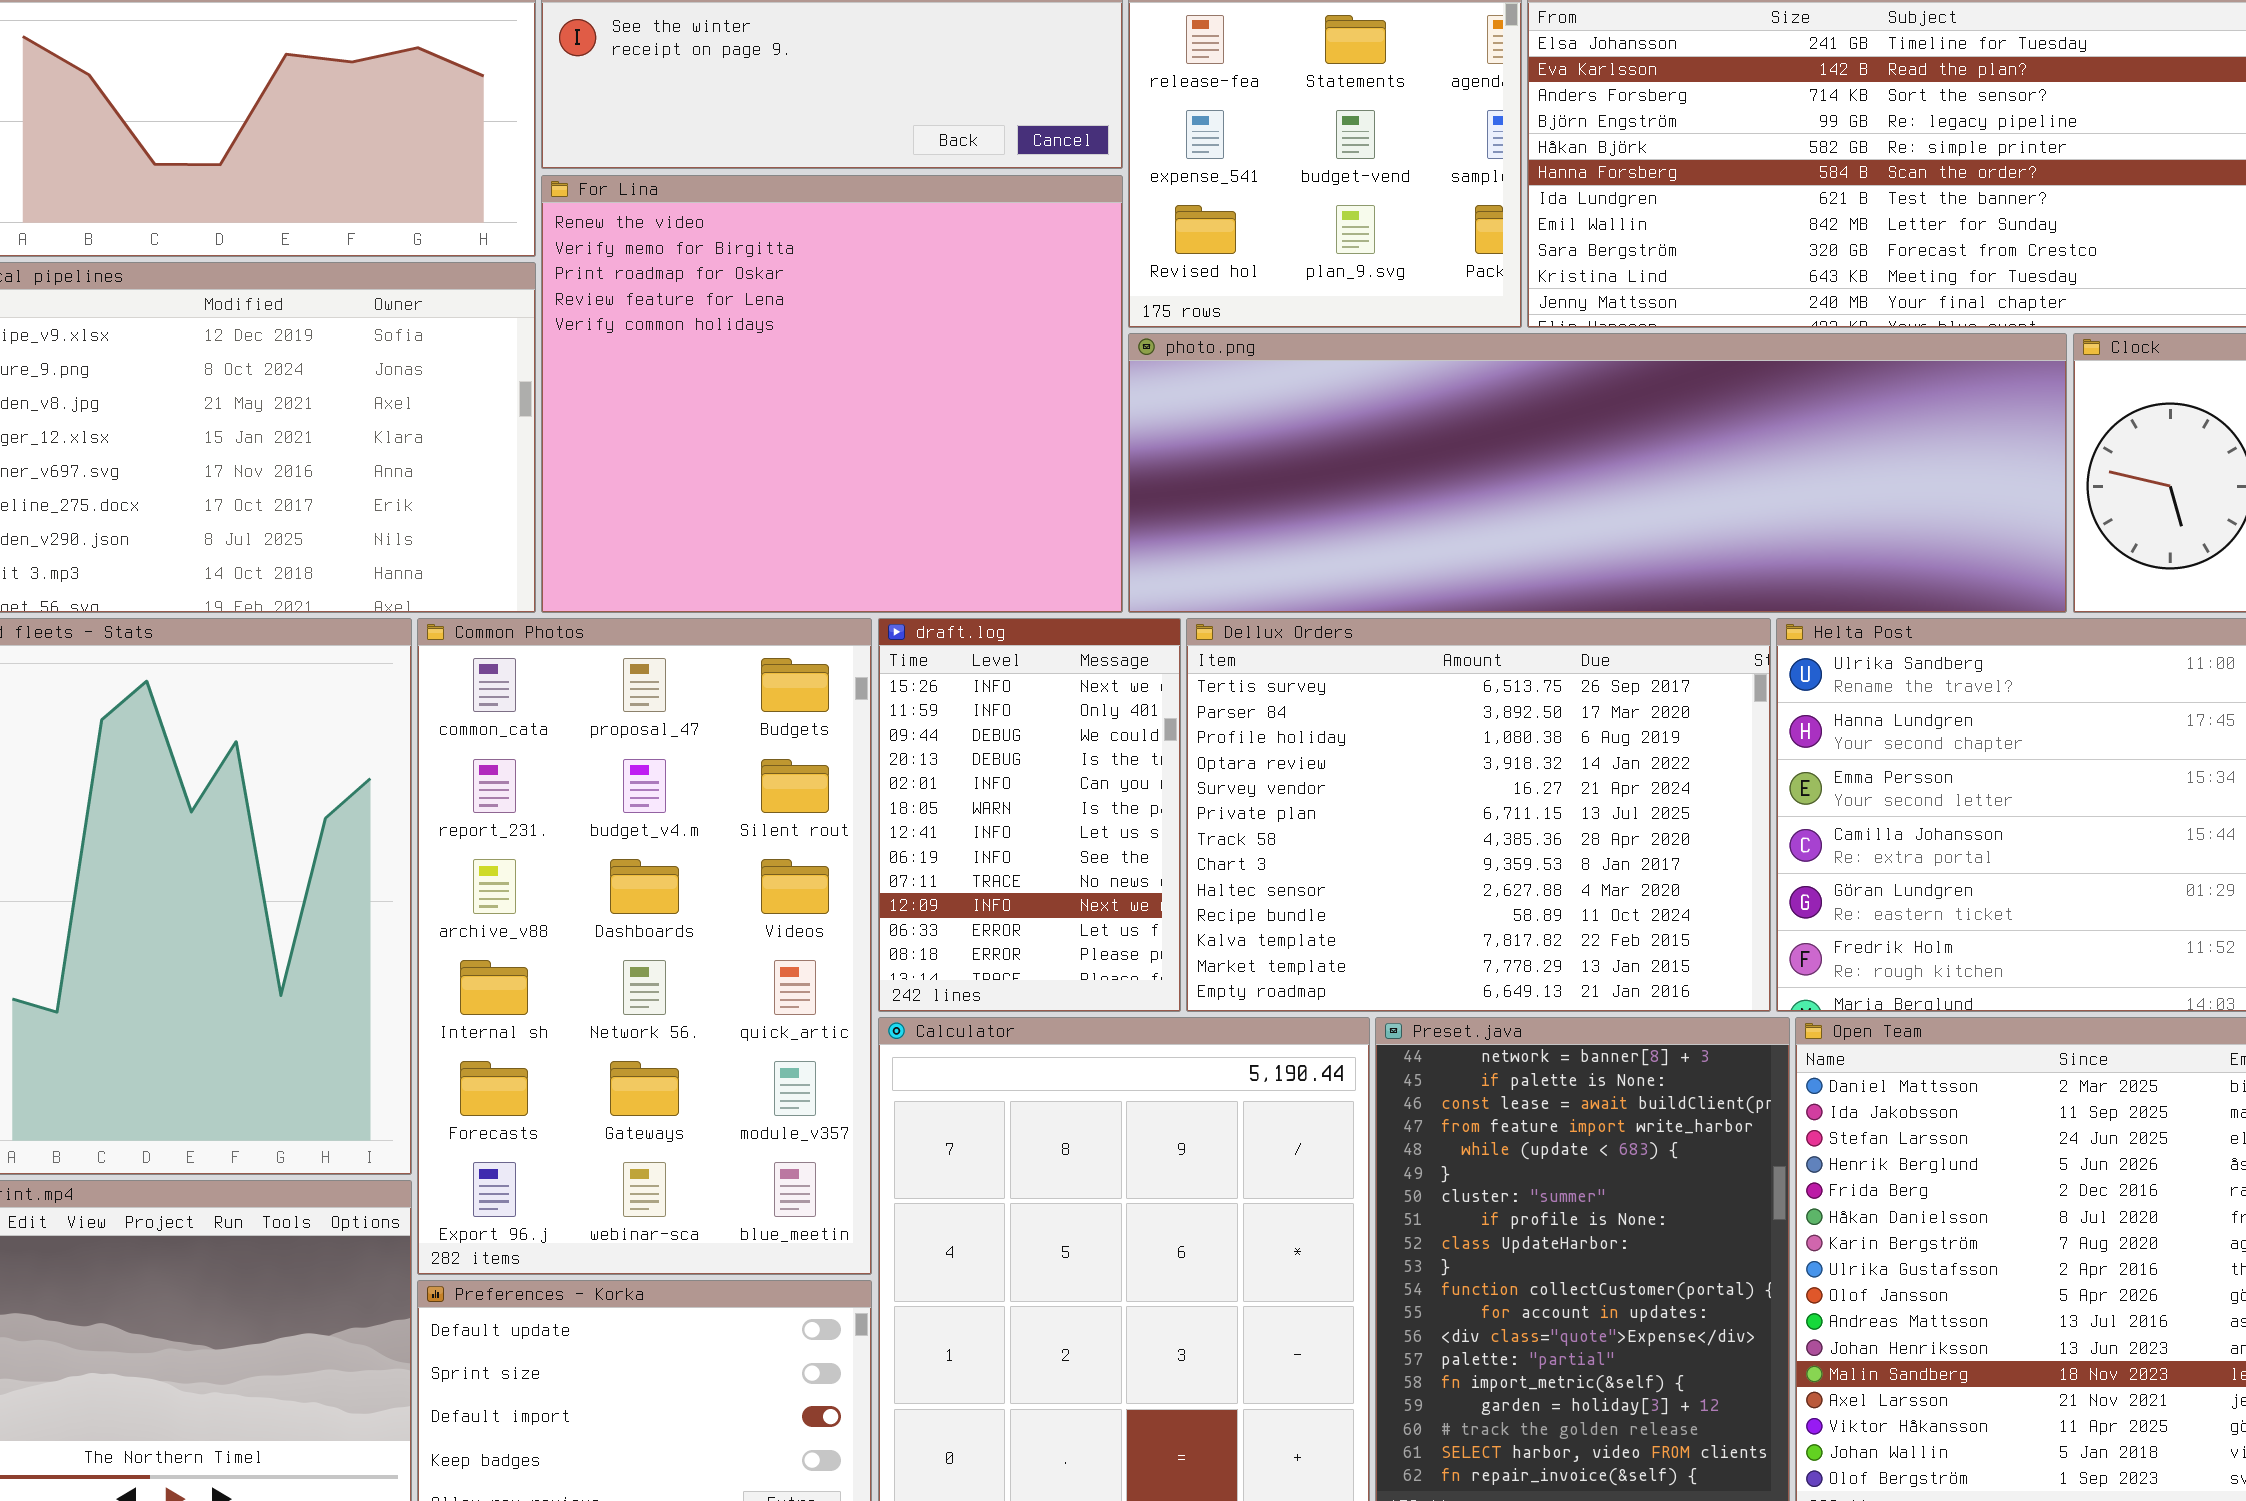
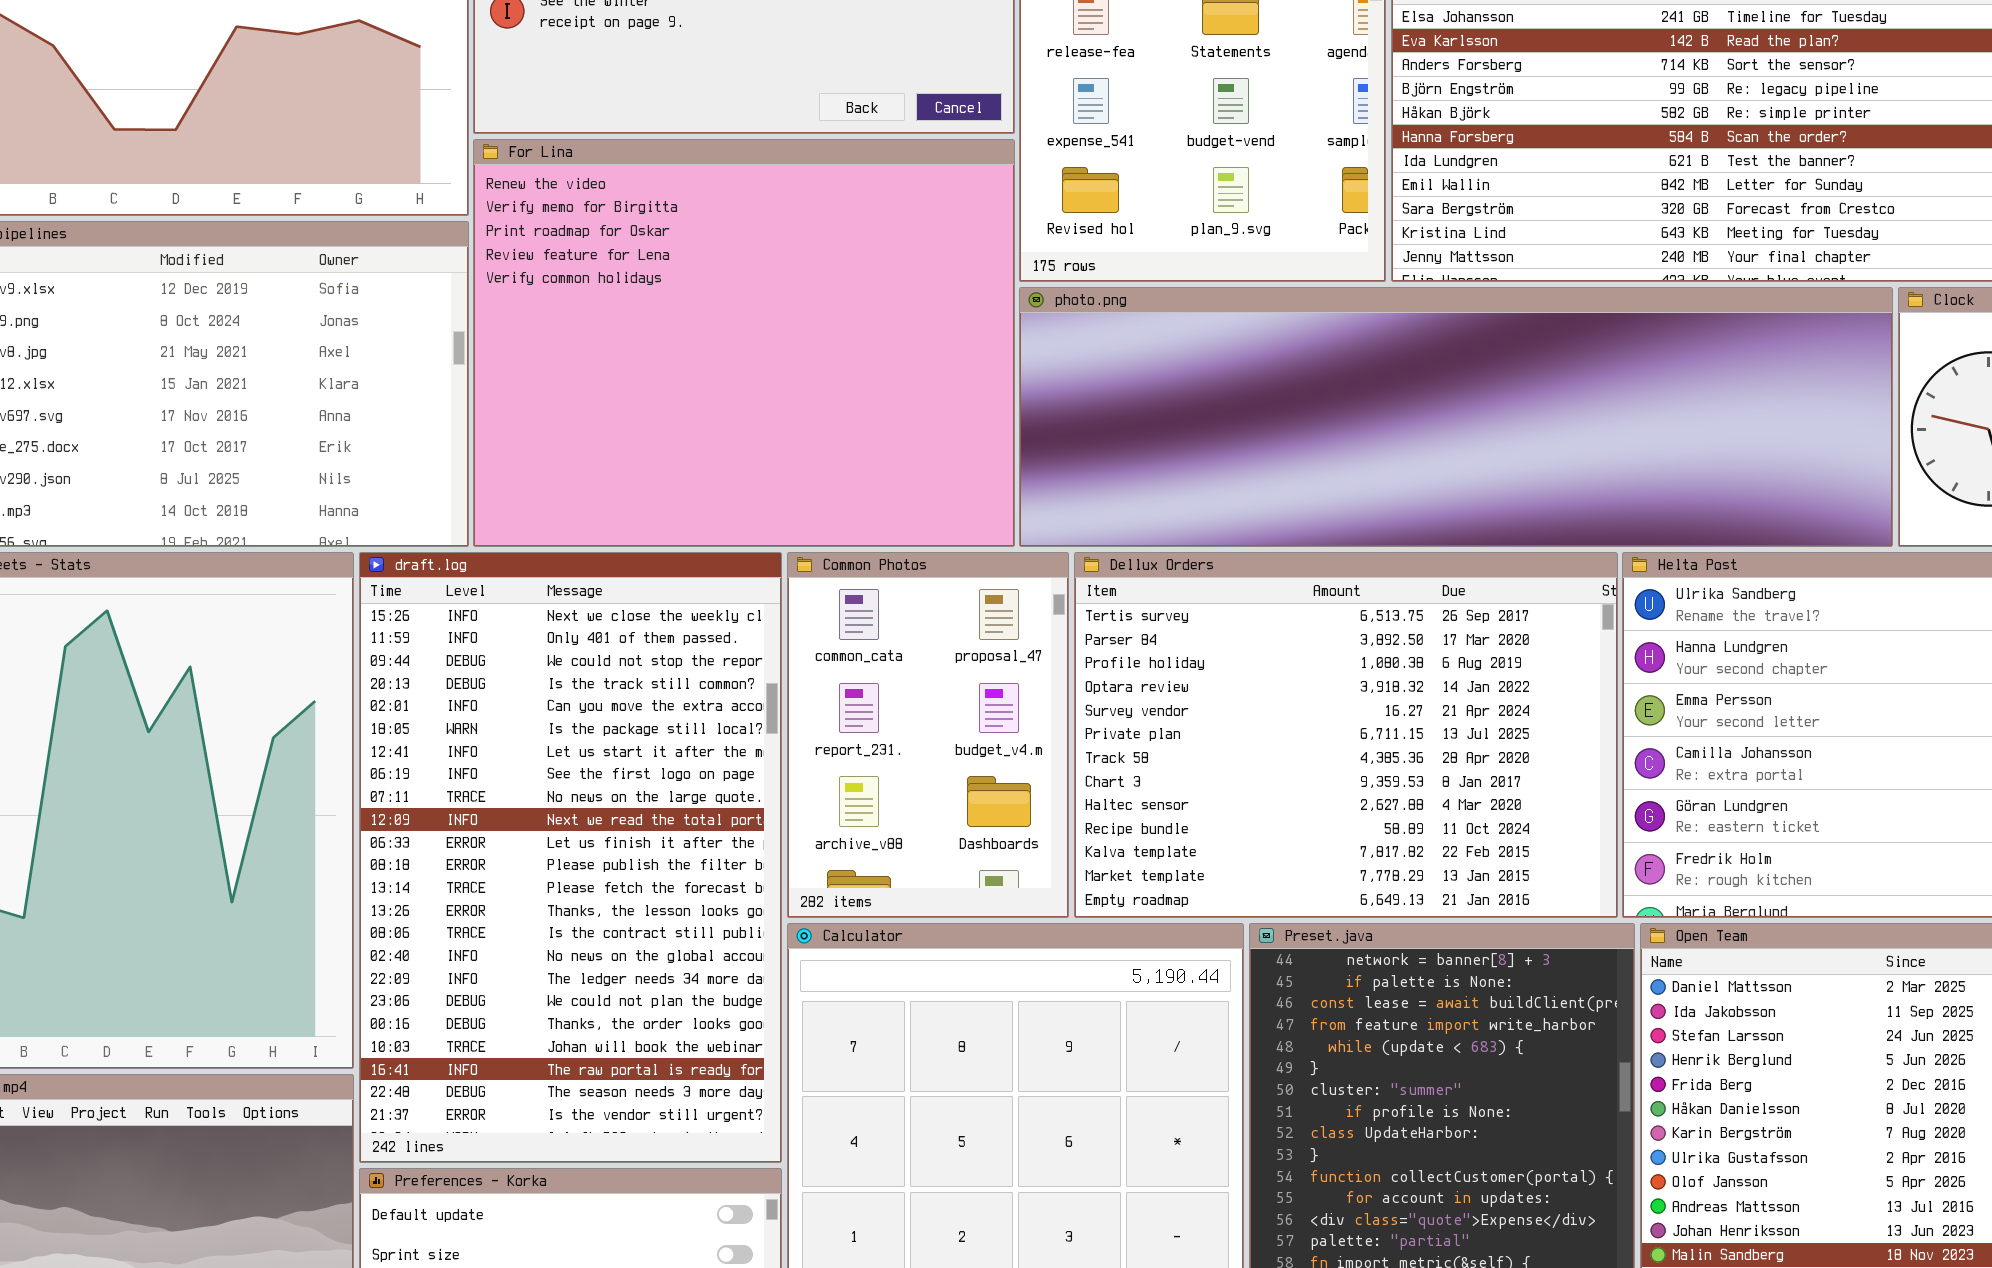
Common Photos: [417,618,872,1275] -> [787,552,1069,918], moved, resized
draft.log: [878,618,1181,1012] -> [359,552,782,1163], moved, resized

